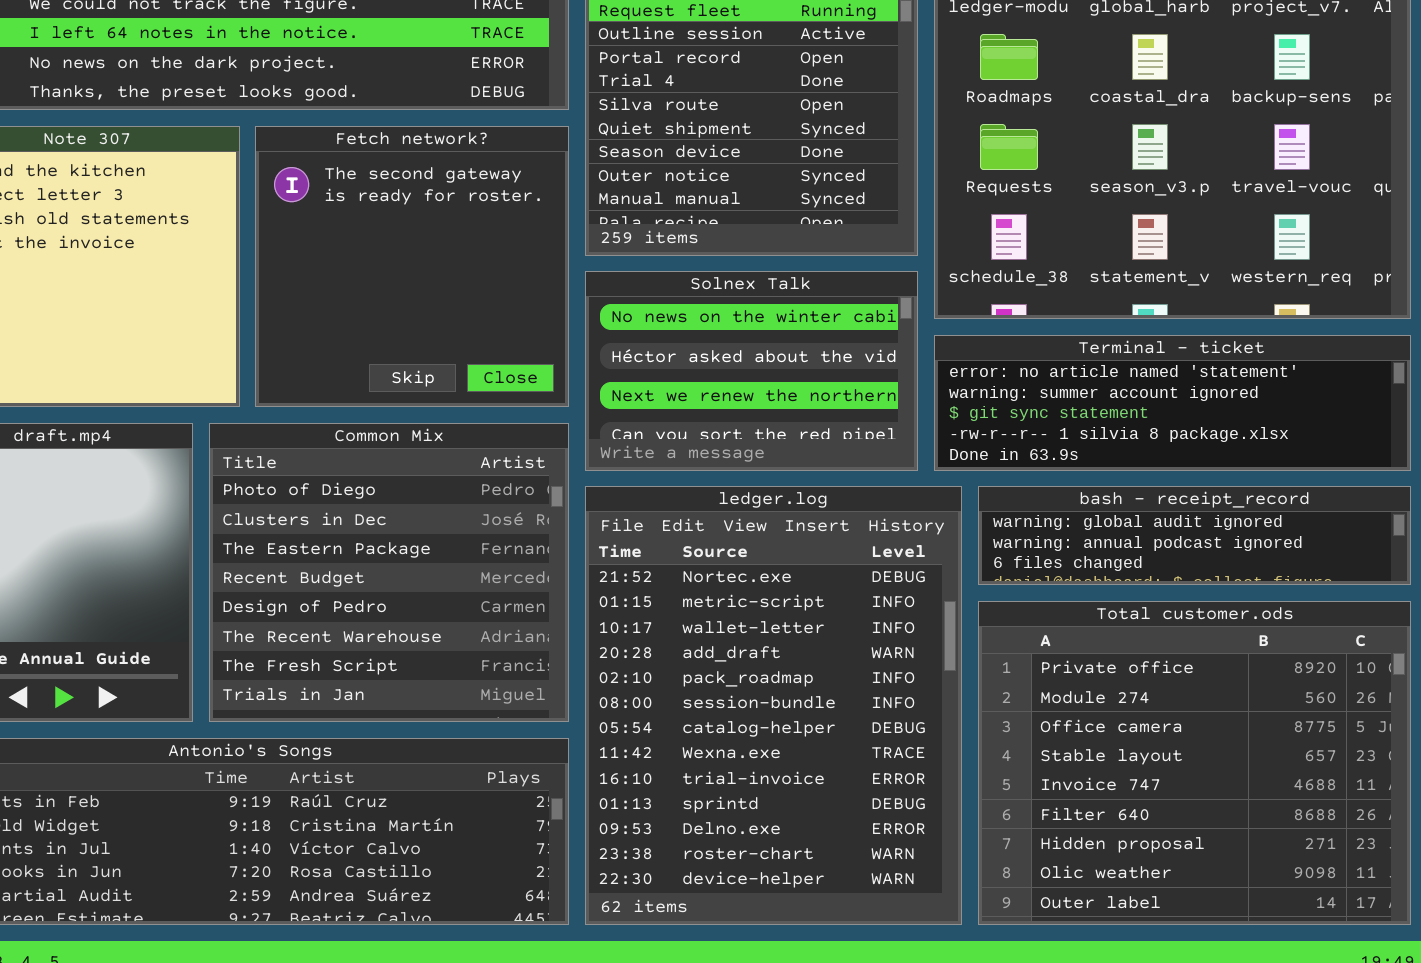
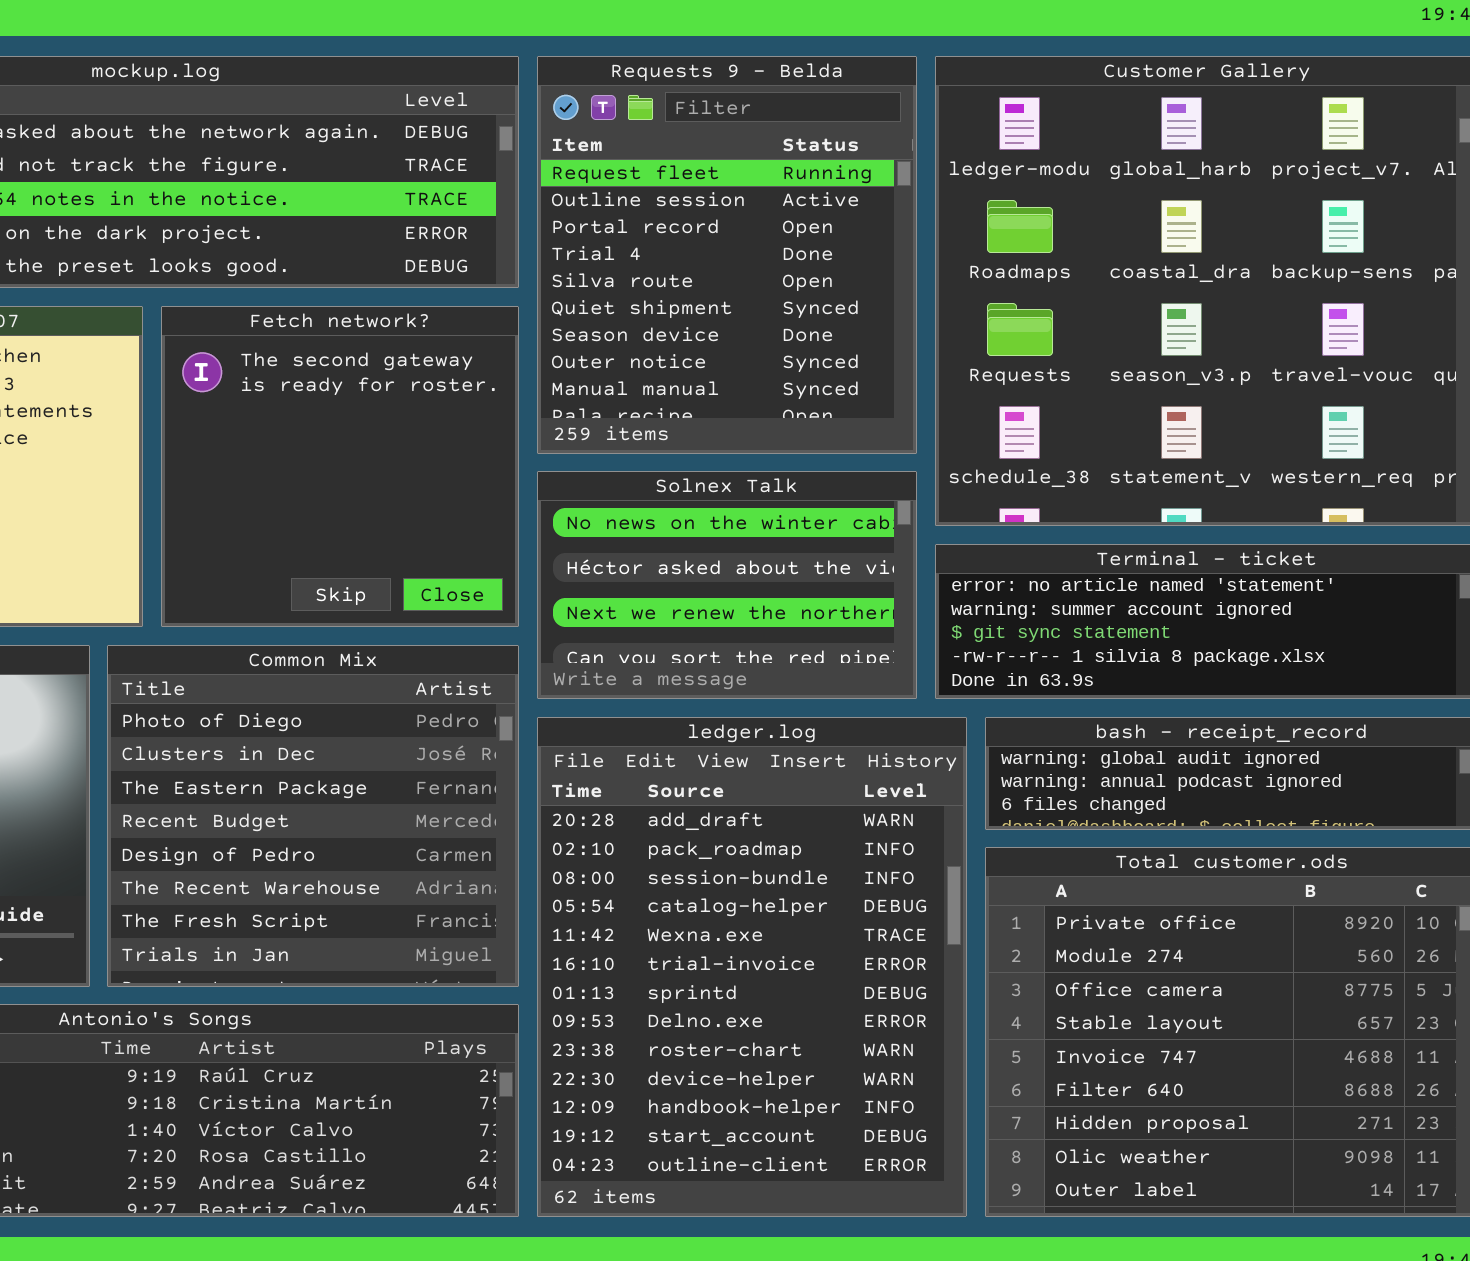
ledger.log: [585,486,962,925] -> [537,717,967,1217], scrolled down 3 rows

